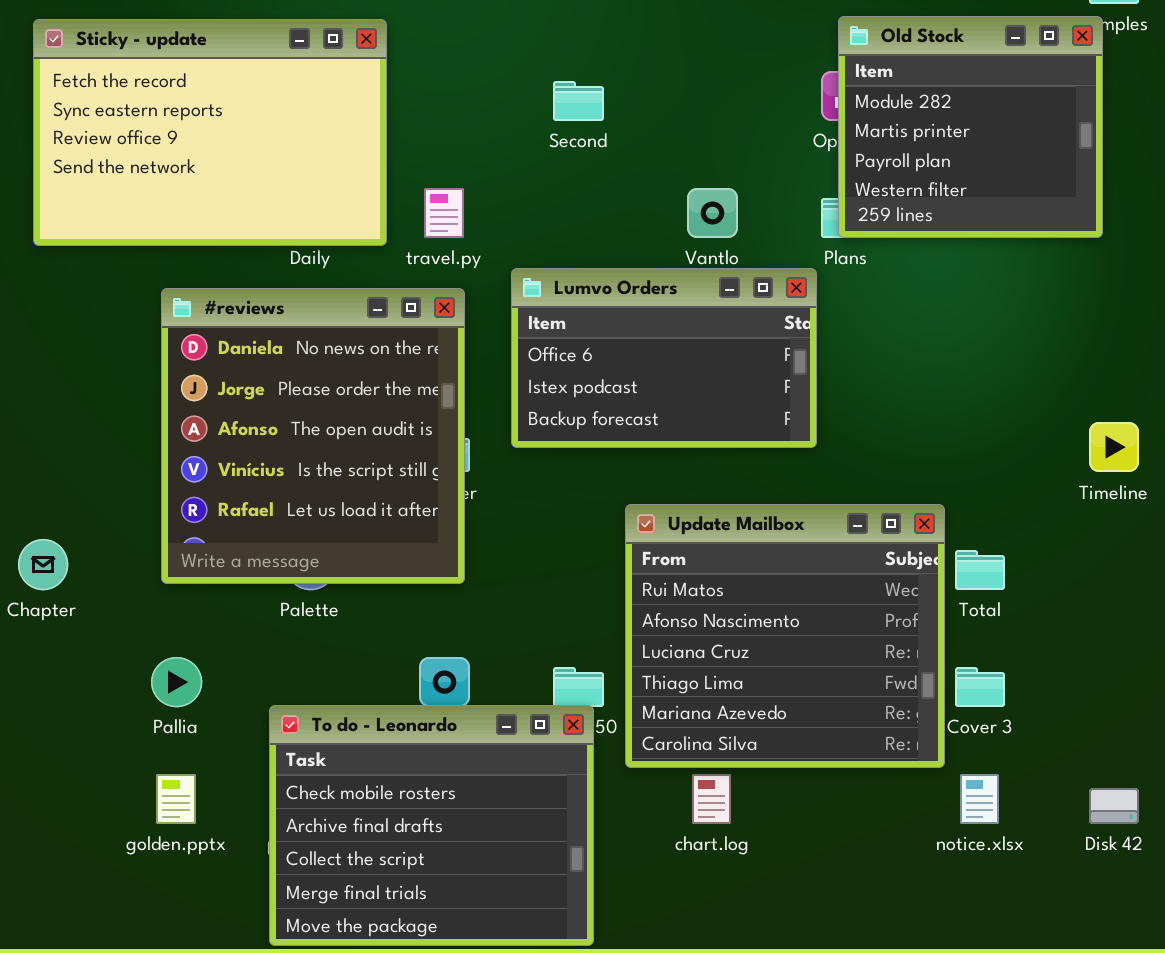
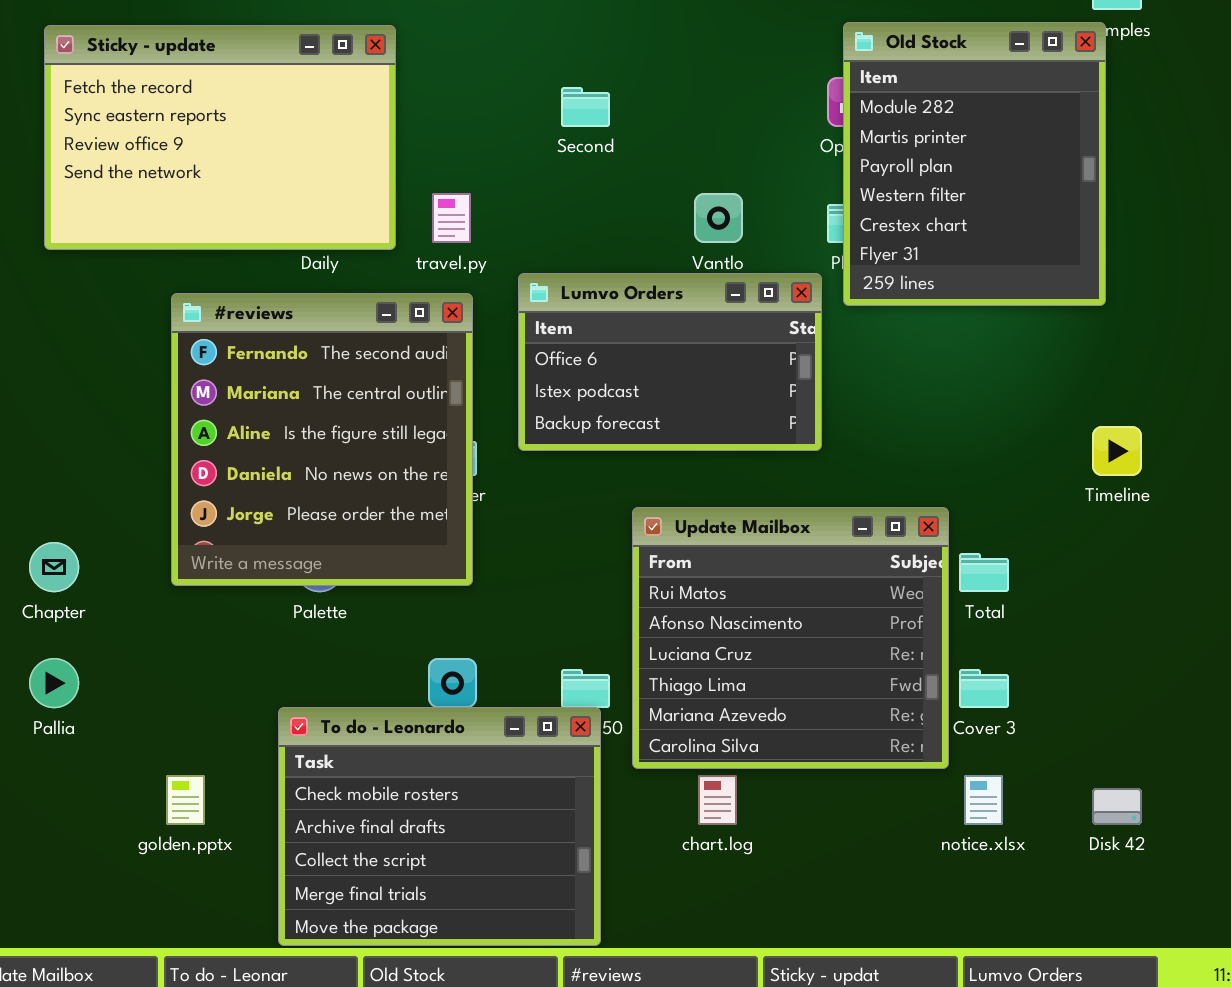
Old Stock: [838,16,1103,238] -> [843,22,1106,306], resized
#reviews: [161,288,465,584] -> [171,293,473,586], scrolled up 3 rows
Pallia: [151,657,202,707] -> [29,658,79,708], moved

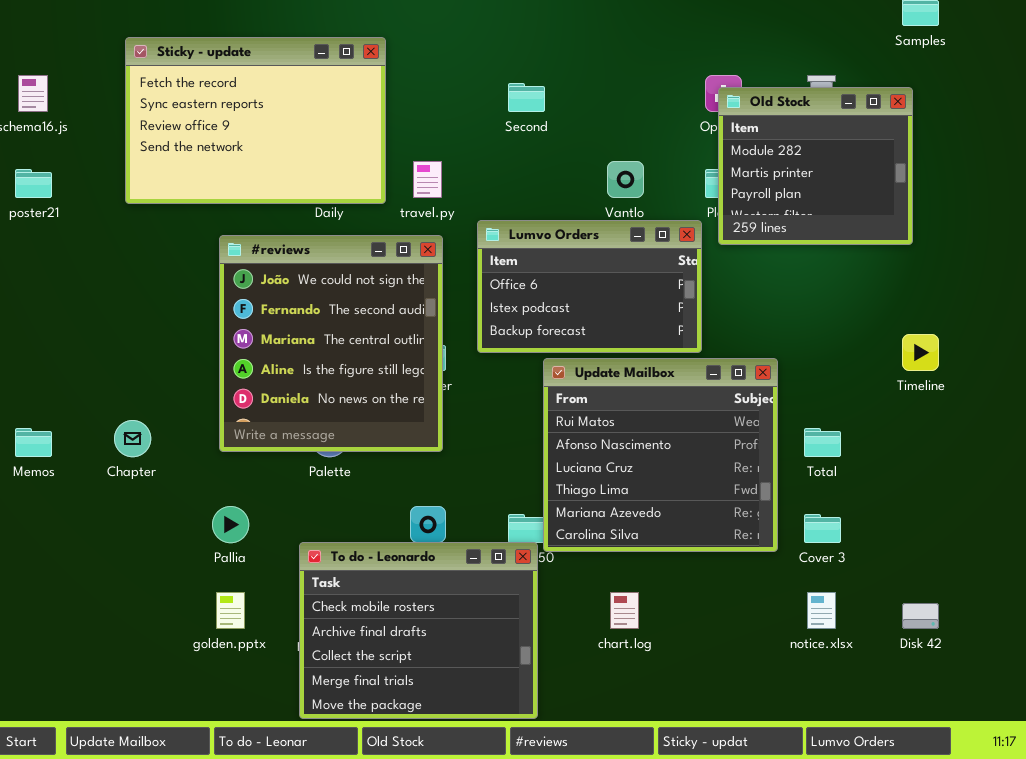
Old Stock: [843,22,1106,306] -> [718,87,913,245], resized
#reviews: [171,293,473,586] -> [219,235,443,452], scrolled up 1 row
Update Mailbox: [632,507,949,769] -> [543,358,778,552], moved
Pallia: [29,658,79,708] -> [212,506,249,543], moved

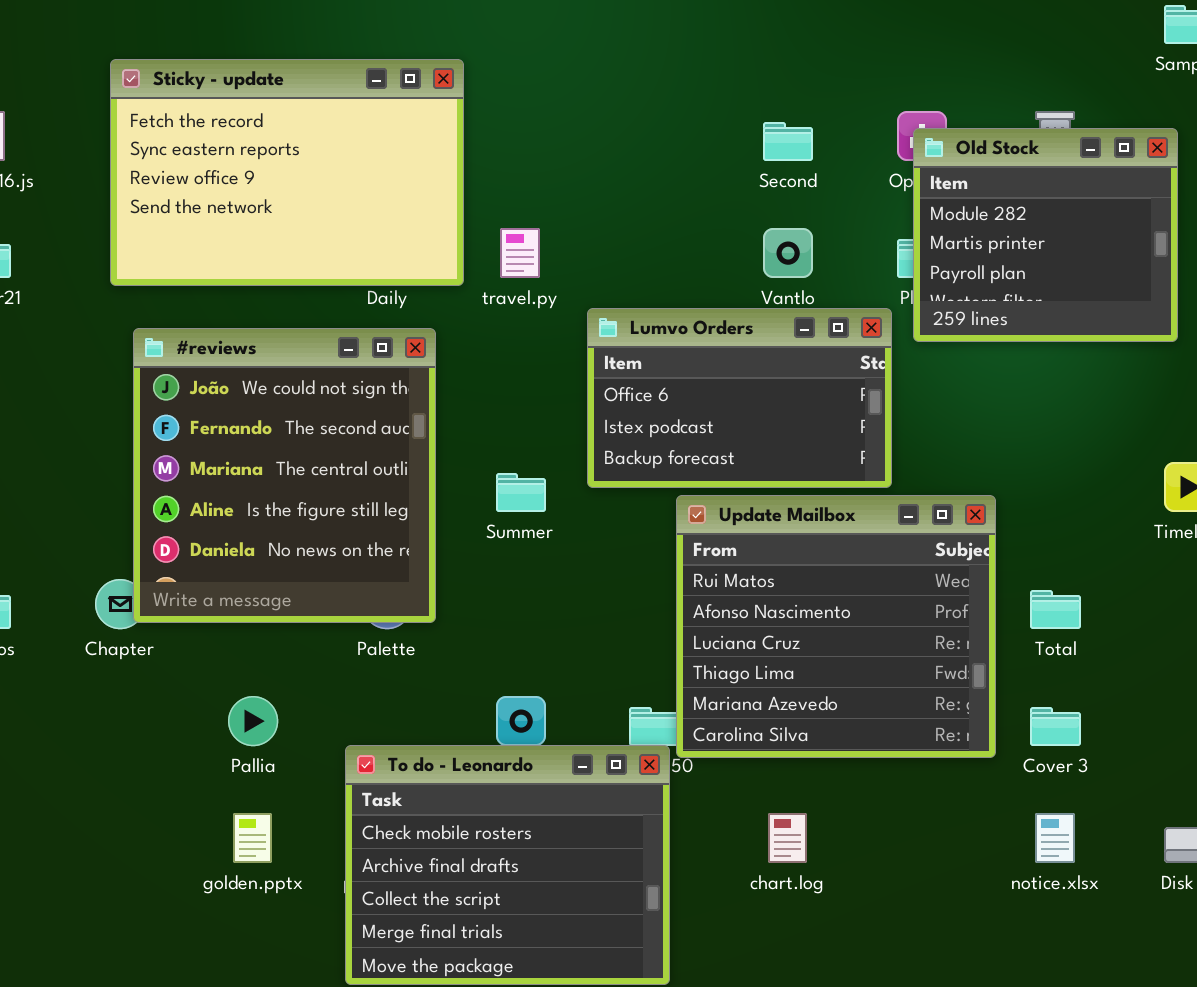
Second: [508,83,545,112] -> [763,122,813,161], moved
#reviews: [219,235,443,452] -> [133,328,436,623], moved

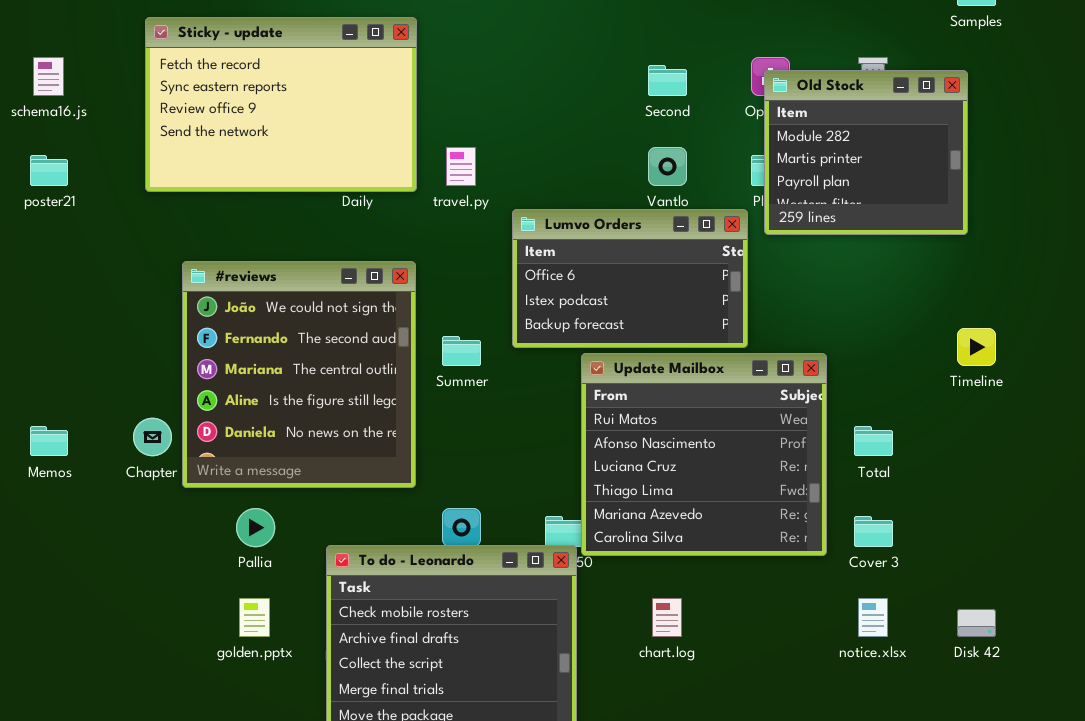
#reviews: [133,328,436,623] -> [182,261,416,488], moved

